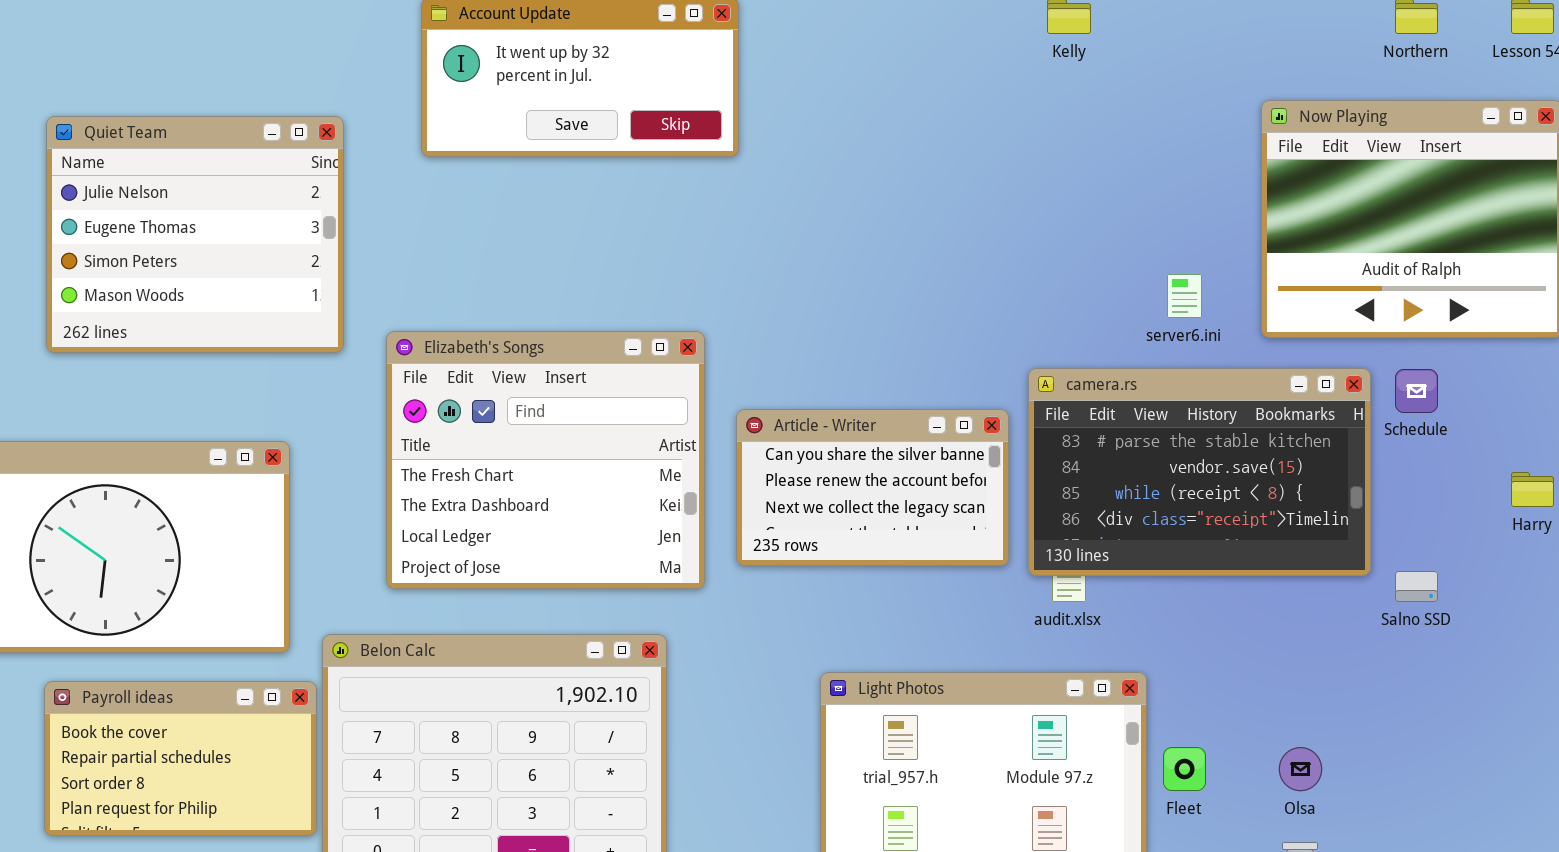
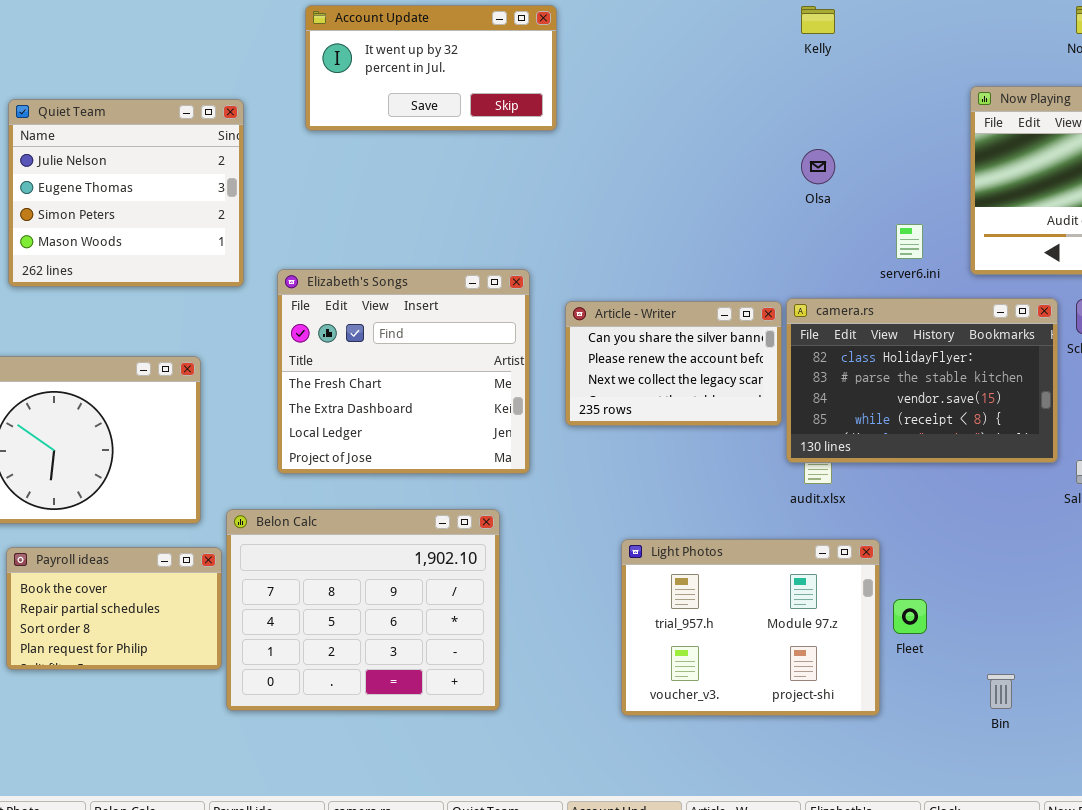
camera.rs: [1028,368,1371,576] -> [786,298,1058,463], scrolled up 1 row
Article - Writer: [736,409,1009,566] -> [565,301,782,426], moved
Olsa: [1279,747,1322,791] -> [801,149,835,184], moved

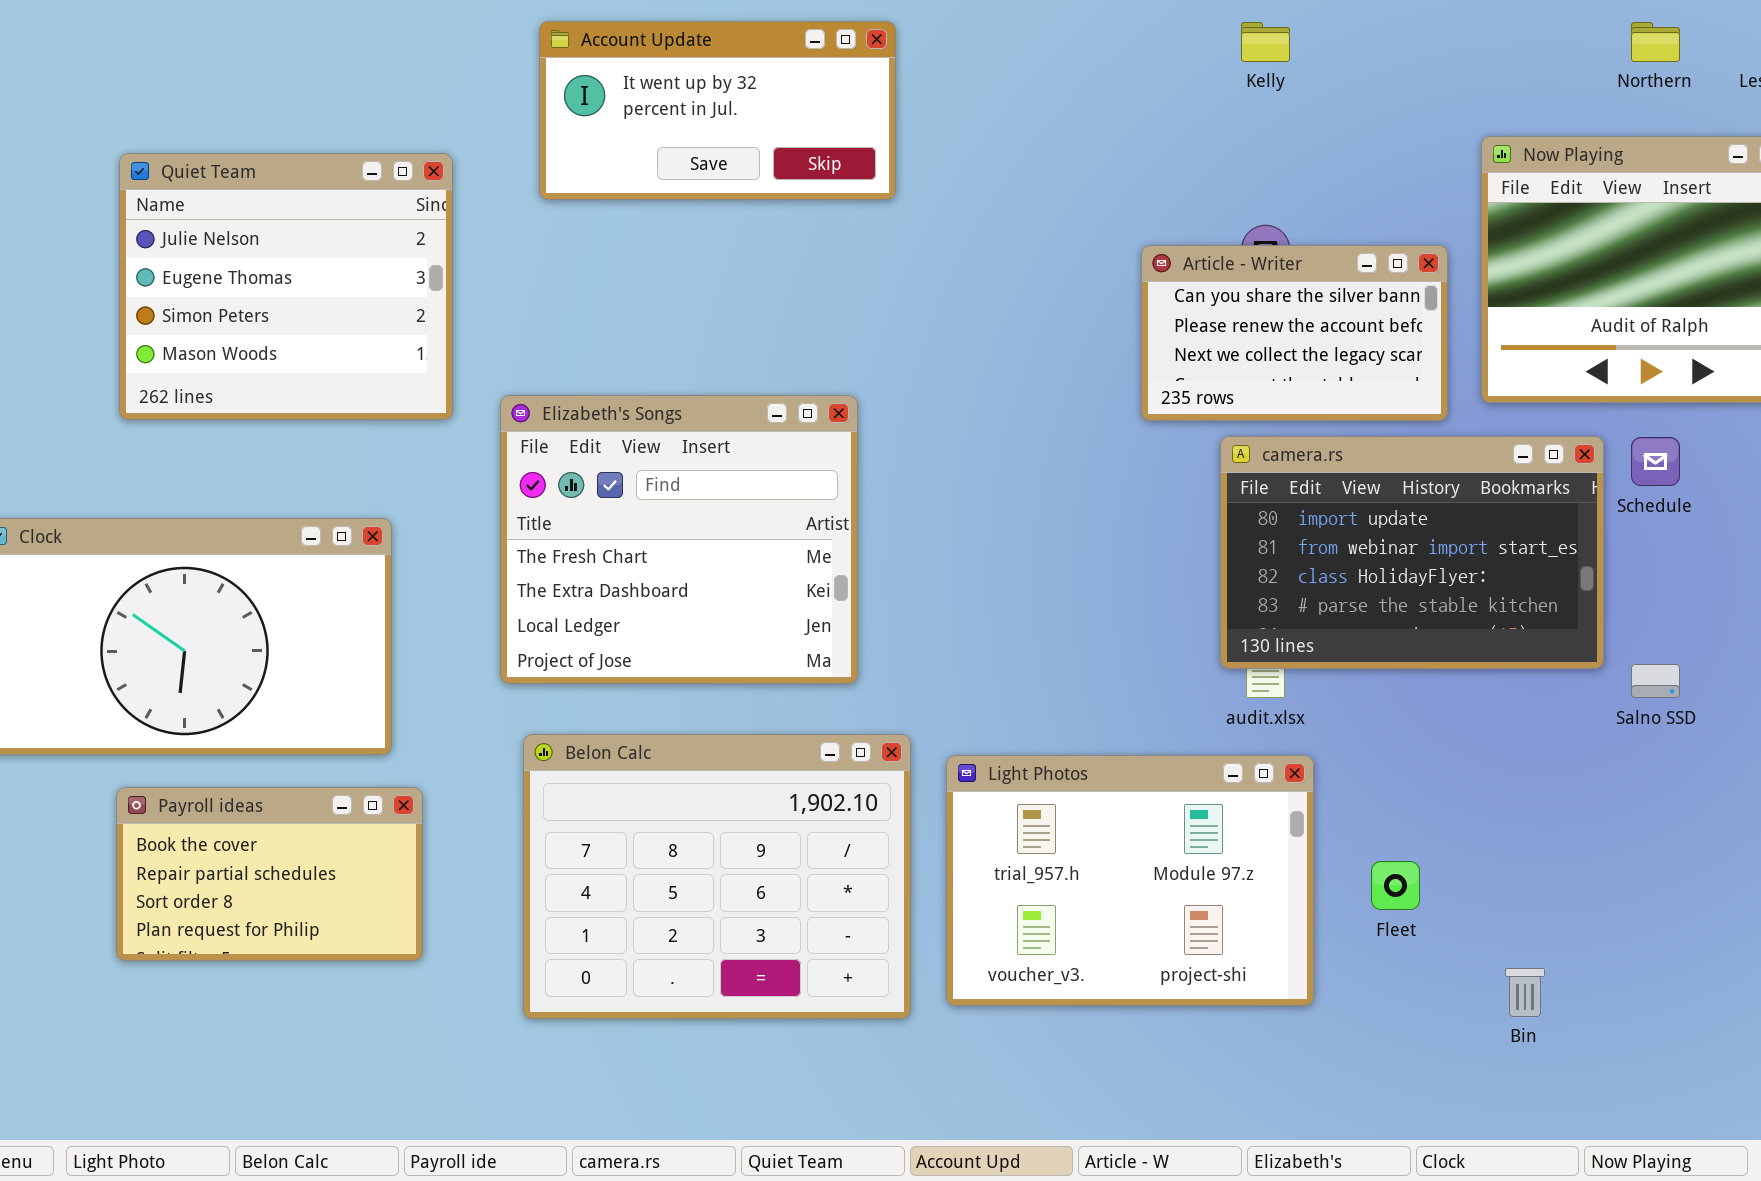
camera.rs: [786,298,1058,463] -> [1220,436,1604,669], scrolled up 2 rows
Article - Writer: [565,301,782,426] -> [1141,245,1448,421], moved
Belon Calc: [226,509,500,711] -> [523,734,911,1019], moved
Light Photos: [621,539,880,716] -> [946,755,1314,1006], moved

